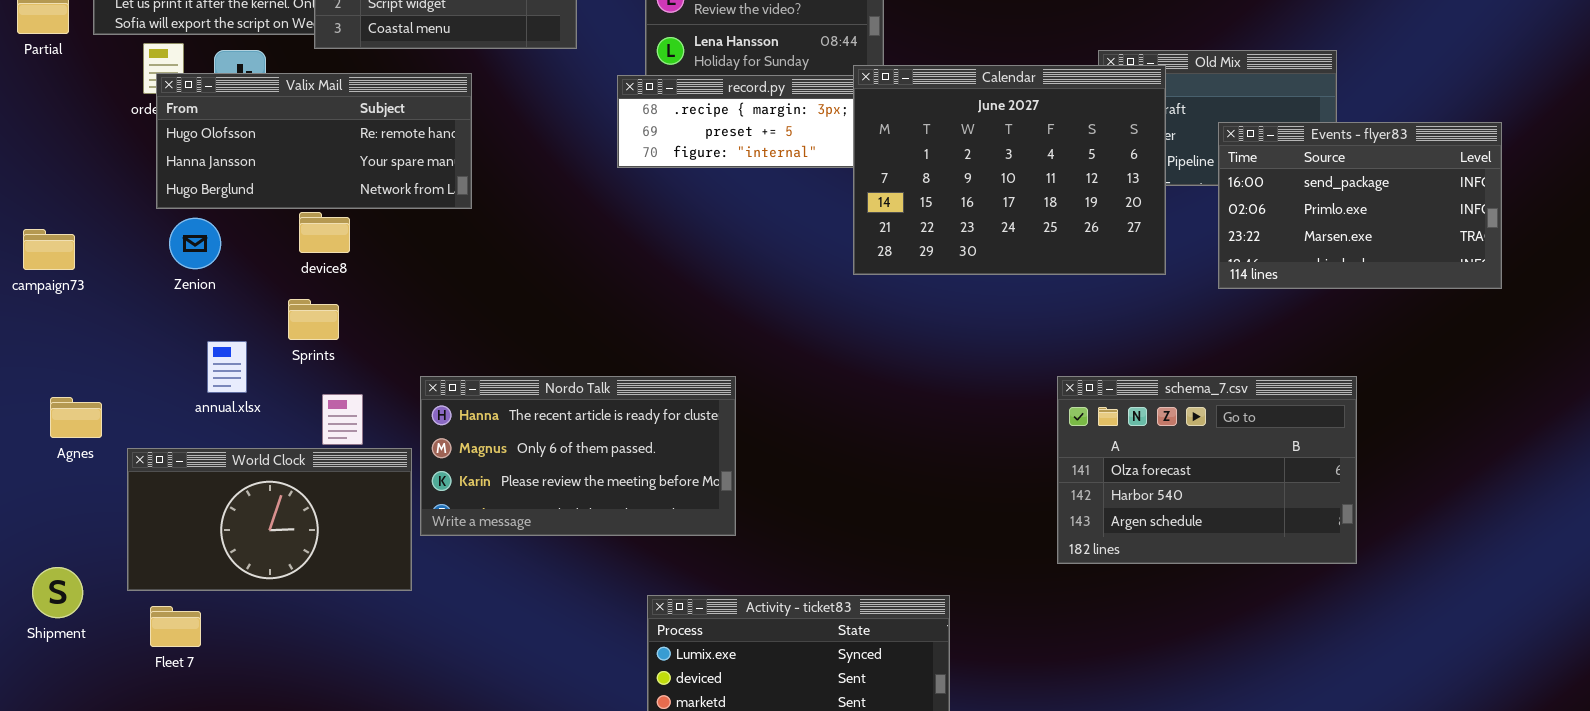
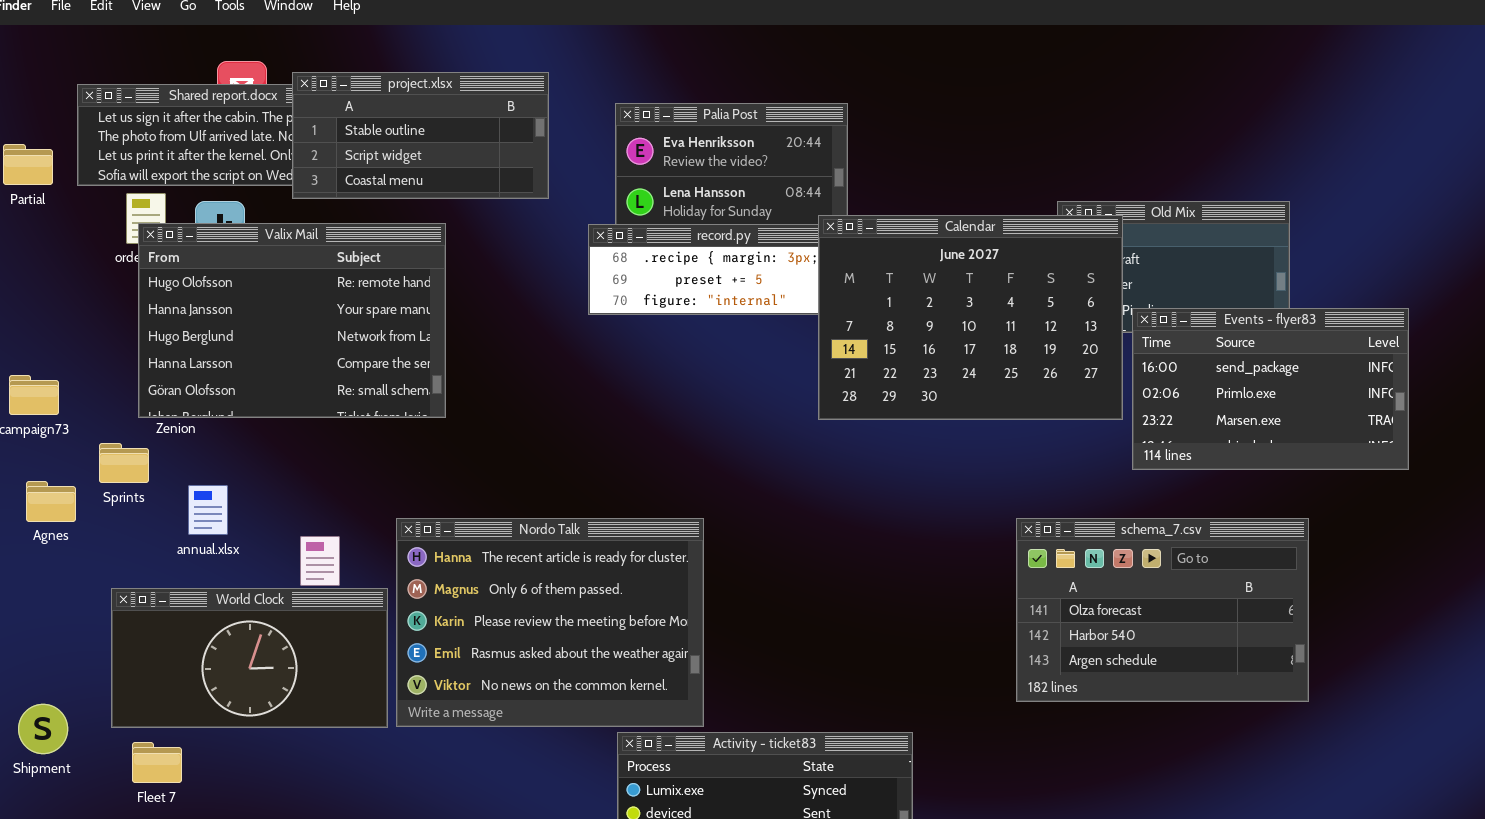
Valix Mail: [156,73,472,209] -> [138,223,446,418], resized
Events - flyer83: [1218,122,1502,289] -> [1132,308,1409,470], moved
Sprints: [288,299,339,340] -> [99,443,149,483], moved
Nordo Talk: [420,376,736,536] -> [396,518,704,727], resized
Agnes: [50,397,102,438] -> [26,481,76,522], moved

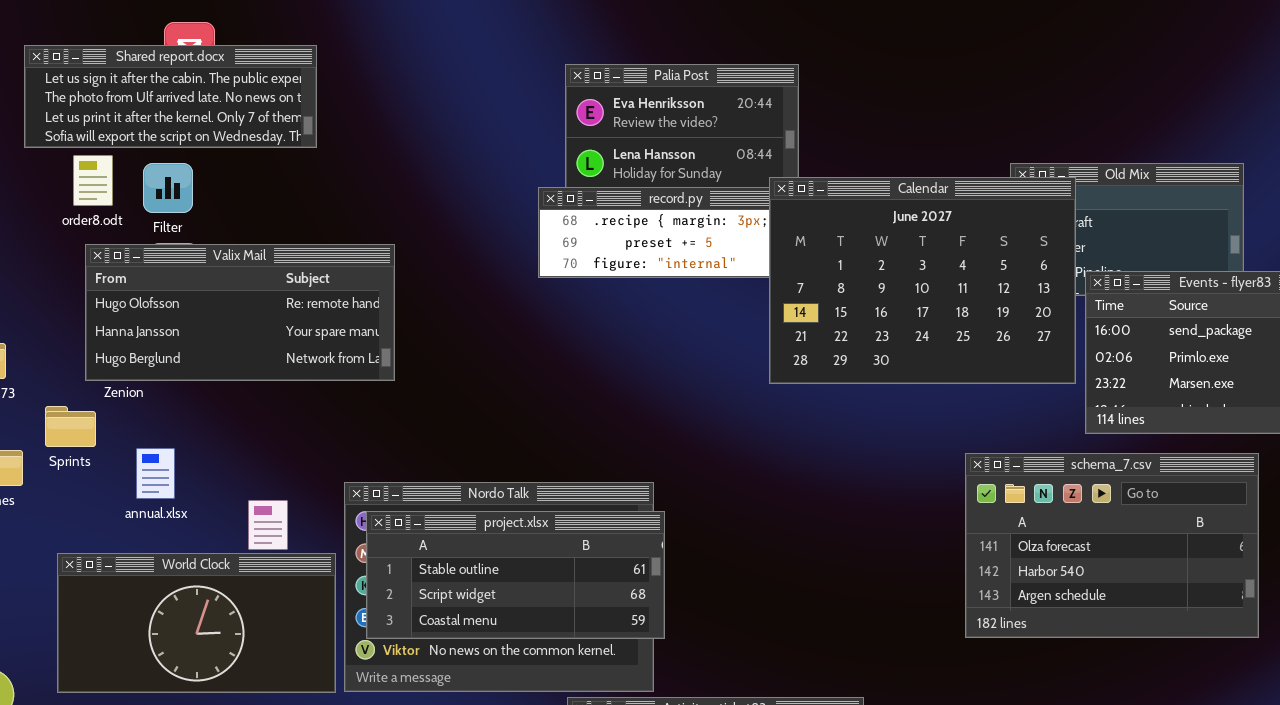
project.xlsx: [292,72,549,199] -> [366,511,665,639], moved, resized
Valix Mail: [138,223,446,418] -> [85,244,395,381], resized
schema_7.csv: [1016,518,1309,702] -> [965,453,1259,638], moved

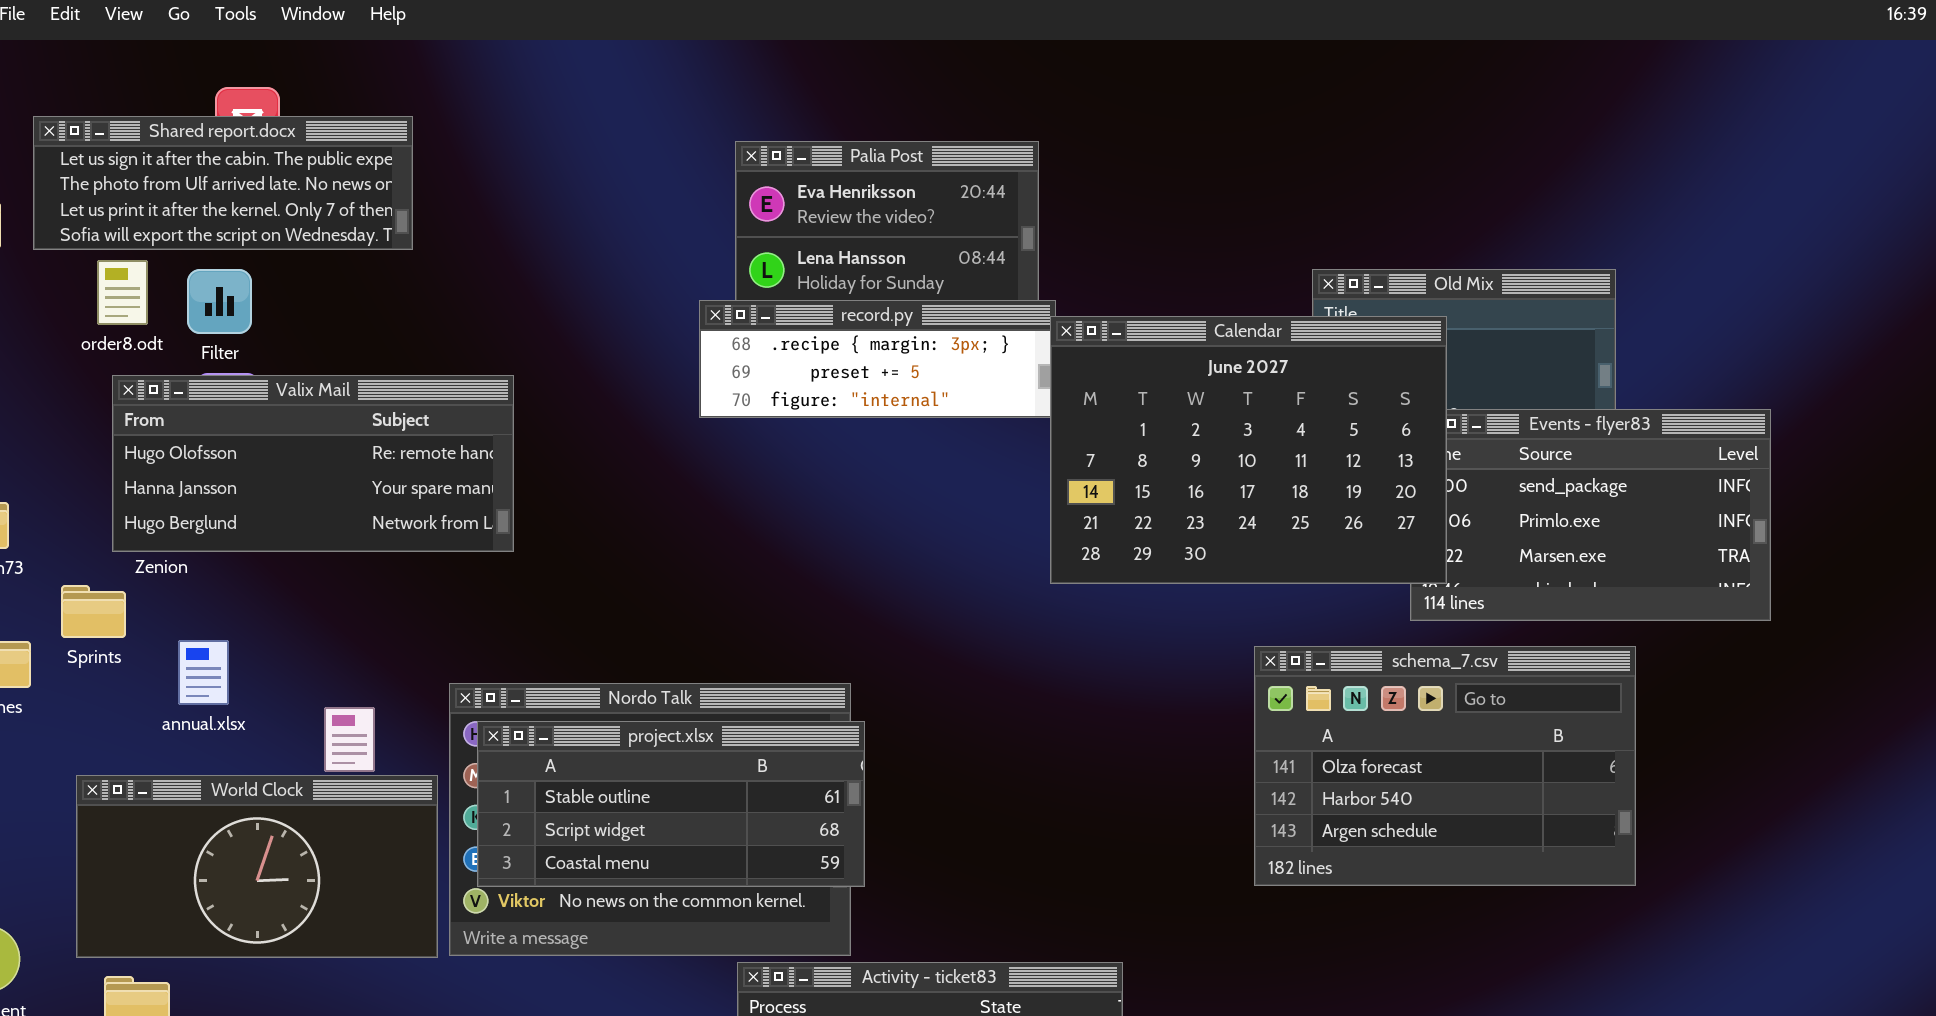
Calendar: [769,177,1076,384] -> [1050,316,1447,584], moved

